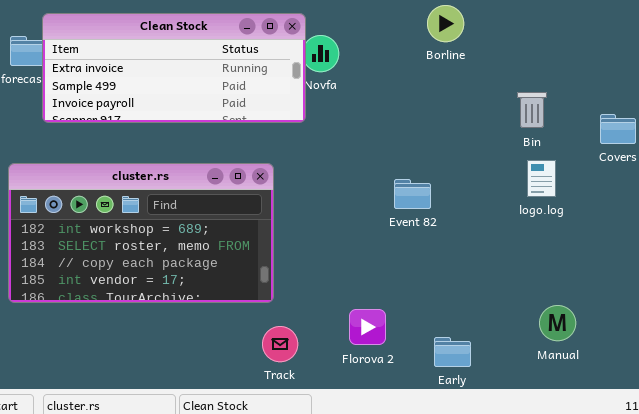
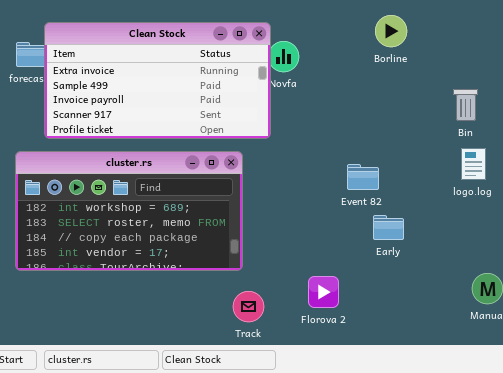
Clean Stock: [42,13,306,123] -> [44,22,271,139], resized
Early: [434,337,471,367] -> [373,215,404,240], moved

